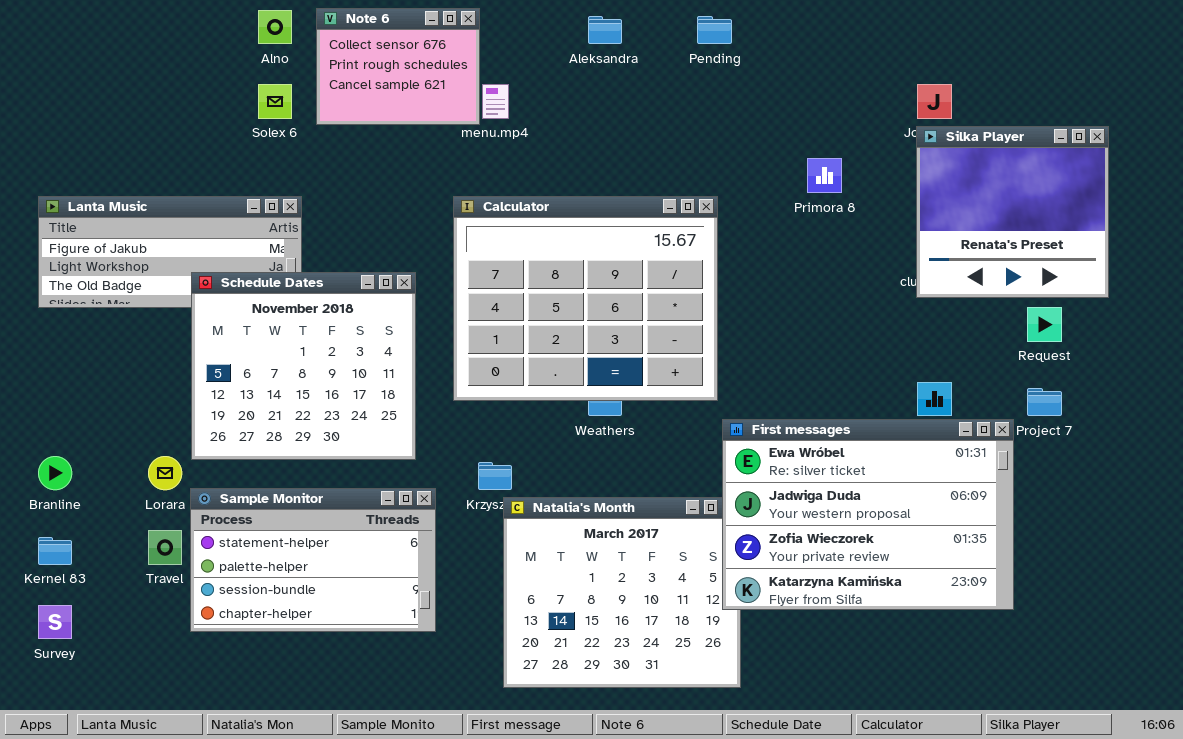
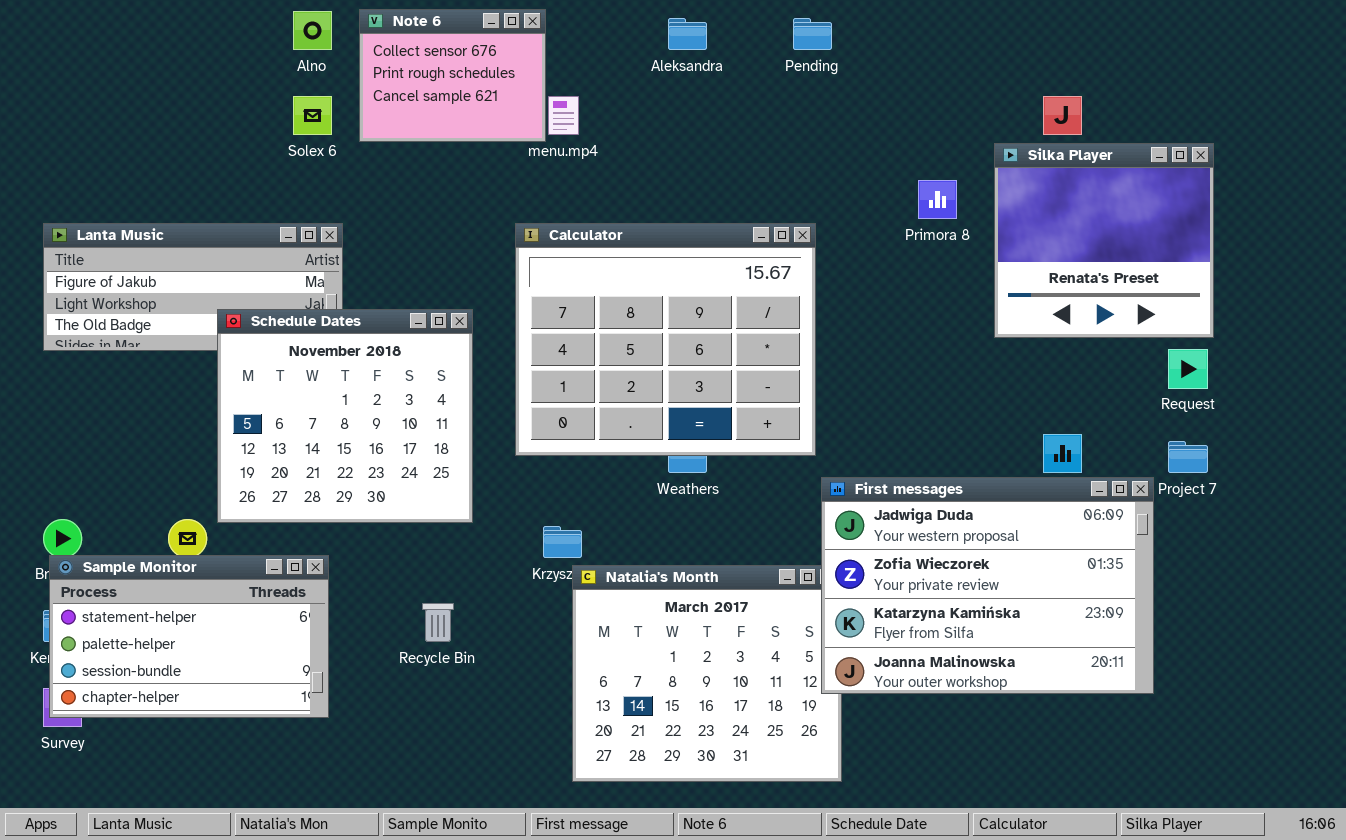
Silka Player: [916,126,1109,298] -> [994,143,1214,338], moved
First messages: [722,419,1014,610] -> [821,477,1154,694], scrolled down 1 row
Sample Monitor: [190,488,436,632] -> [49,555,329,718], moved

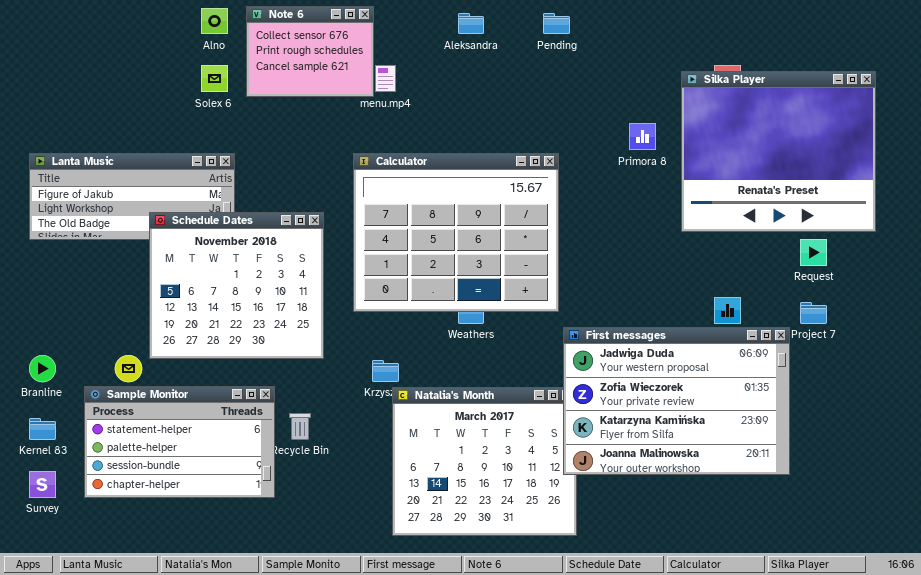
Silka Player: [994,143,1214,338] -> [681,71,876,232], resized
Sample Monitor: [49,555,329,718] -> [84,386,275,498], moved

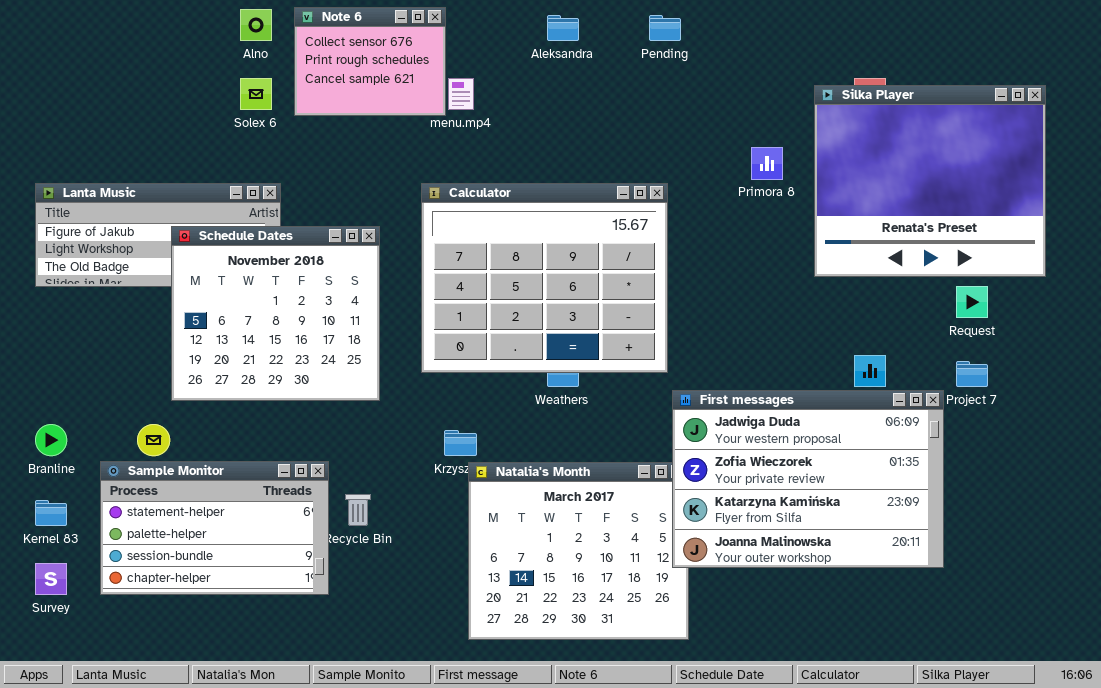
Schedule Dates: [149,212,324,359] -> [171,226,380,401], moved

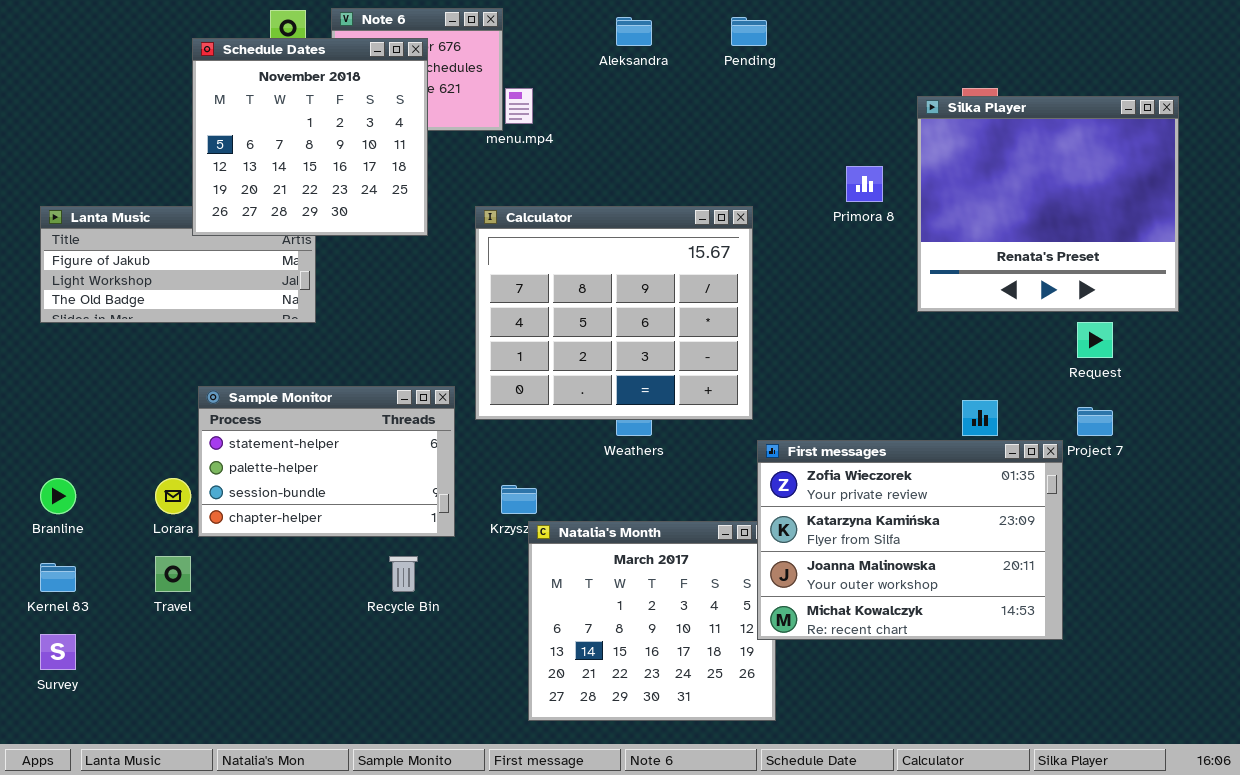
Schedule Dates: [171,226,380,401] -> [192,38,428,236], moved
First messages: [672,390,944,568] -> [757,440,1063,640], scrolled down 1 row
Sample Monitor: [100,461,329,595] -> [198,386,455,537], moved

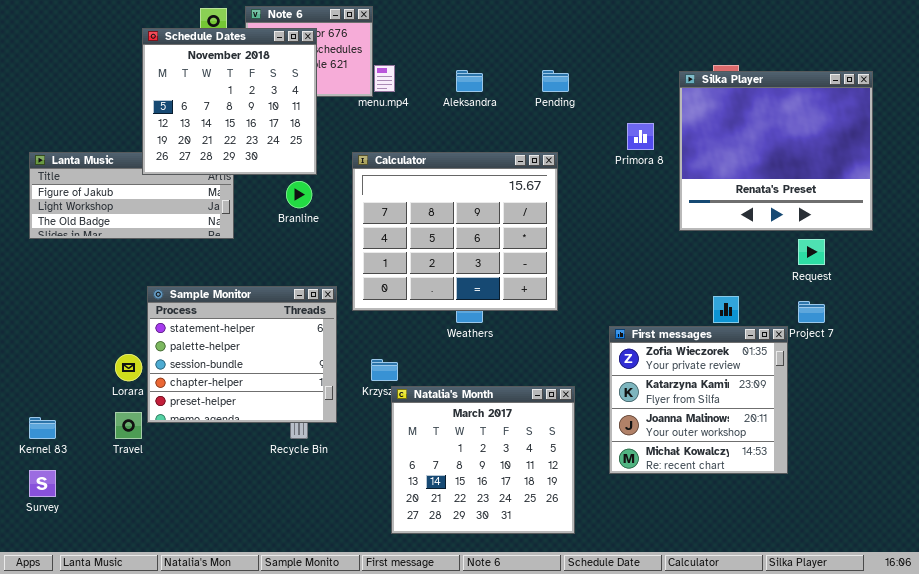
Aleksandra: [616,17,652,46] -> [456,70,483,92], moved
Pending: [731,17,767,46] -> [542,70,569,92], moved
Sample Monitor: [198,386,455,537] -> [147,286,337,423], resized
First messages: [757,440,1063,640] -> [609,326,788,474], resized
Branline: [40,478,76,514] -> [286,181,312,208], moved

